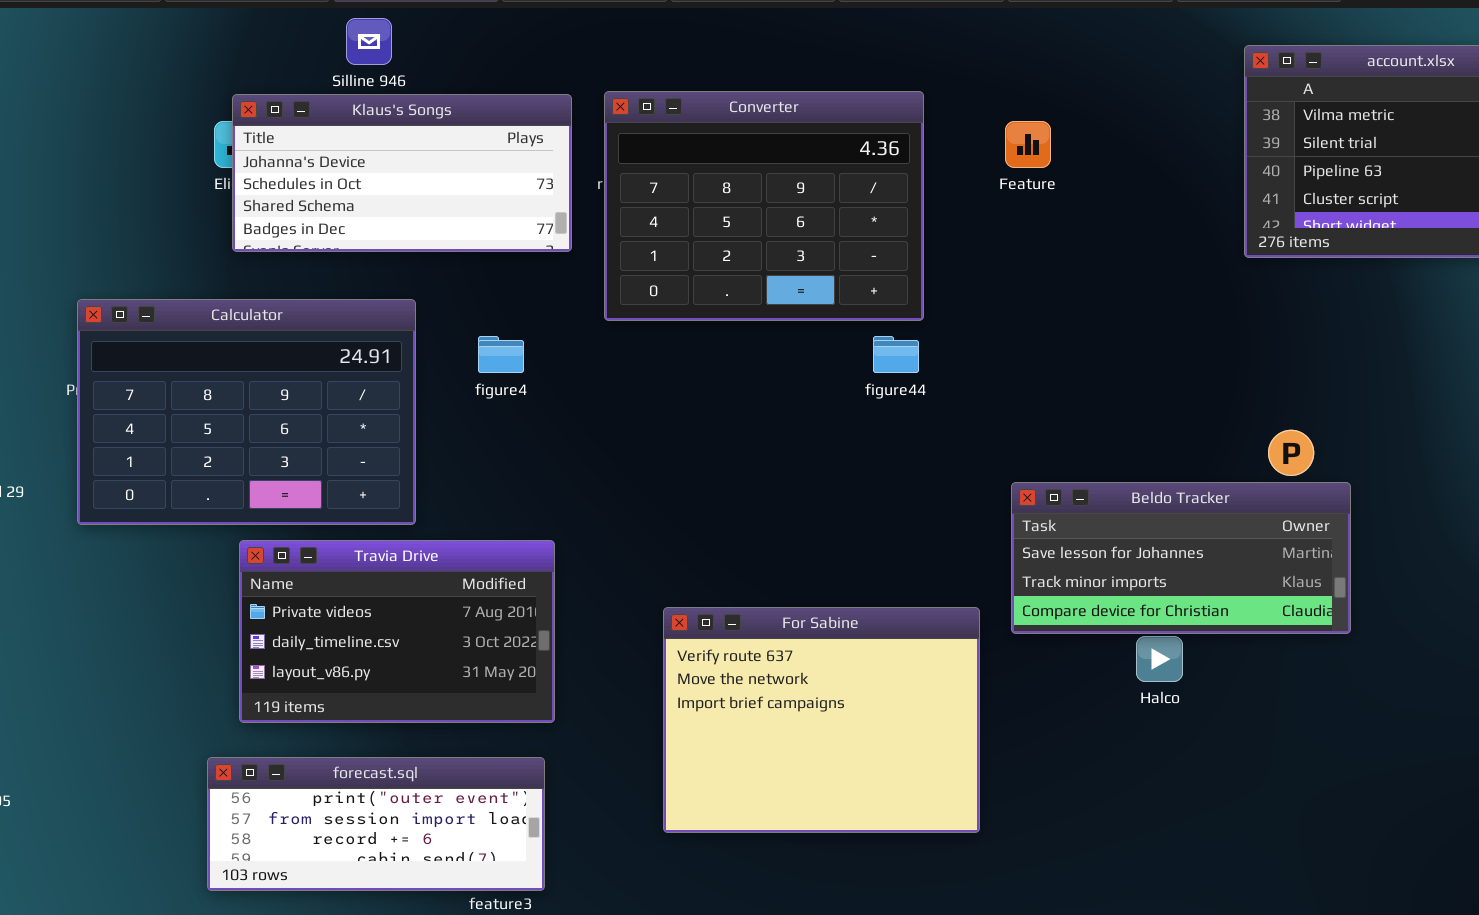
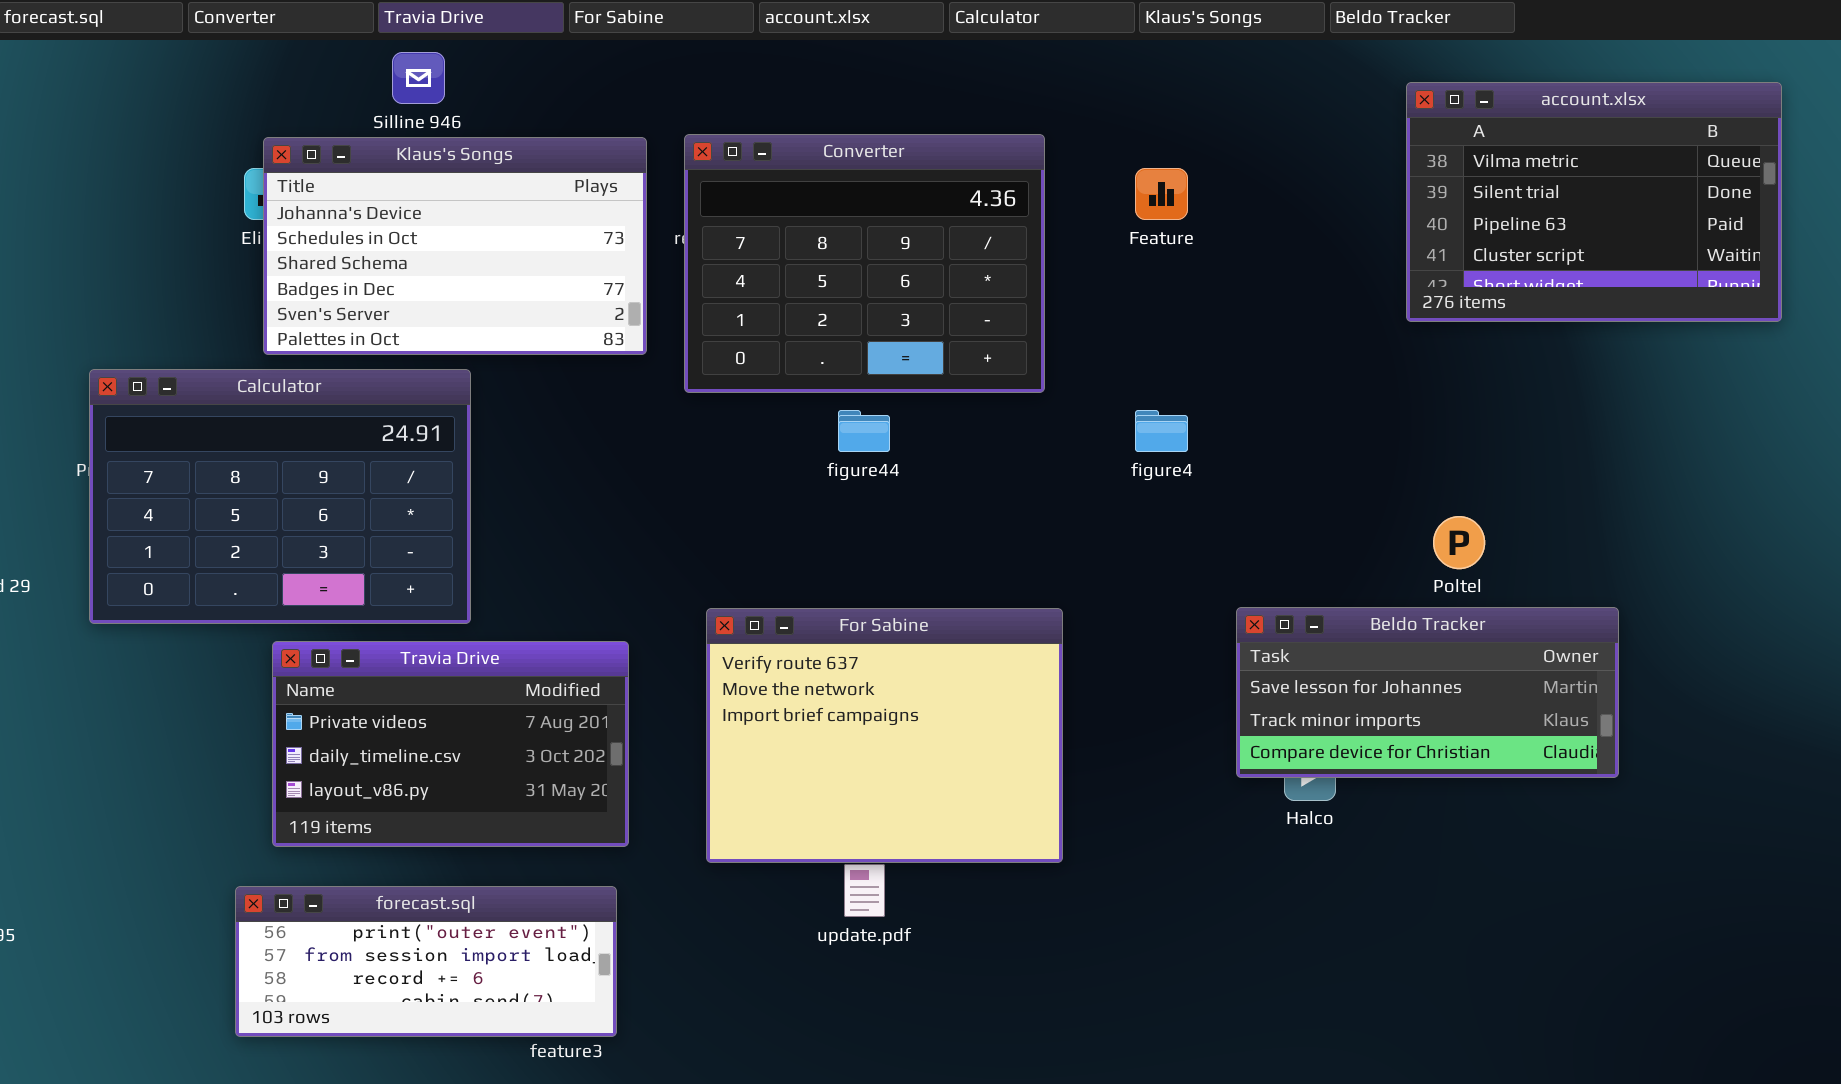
Klaus's Songs: [232,94,572,252] -> [263,137,647,355], resized
figure4: [478,336,524,373] -> [1135,410,1188,452], moved
figure44: [873,336,919,373] -> [838,410,890,452], moved
Beldo Tracker: [1011,482,1351,634] -> [1236,607,1619,778], moved
For Sabine: [663,607,980,833] -> [706,608,1063,863], moved

